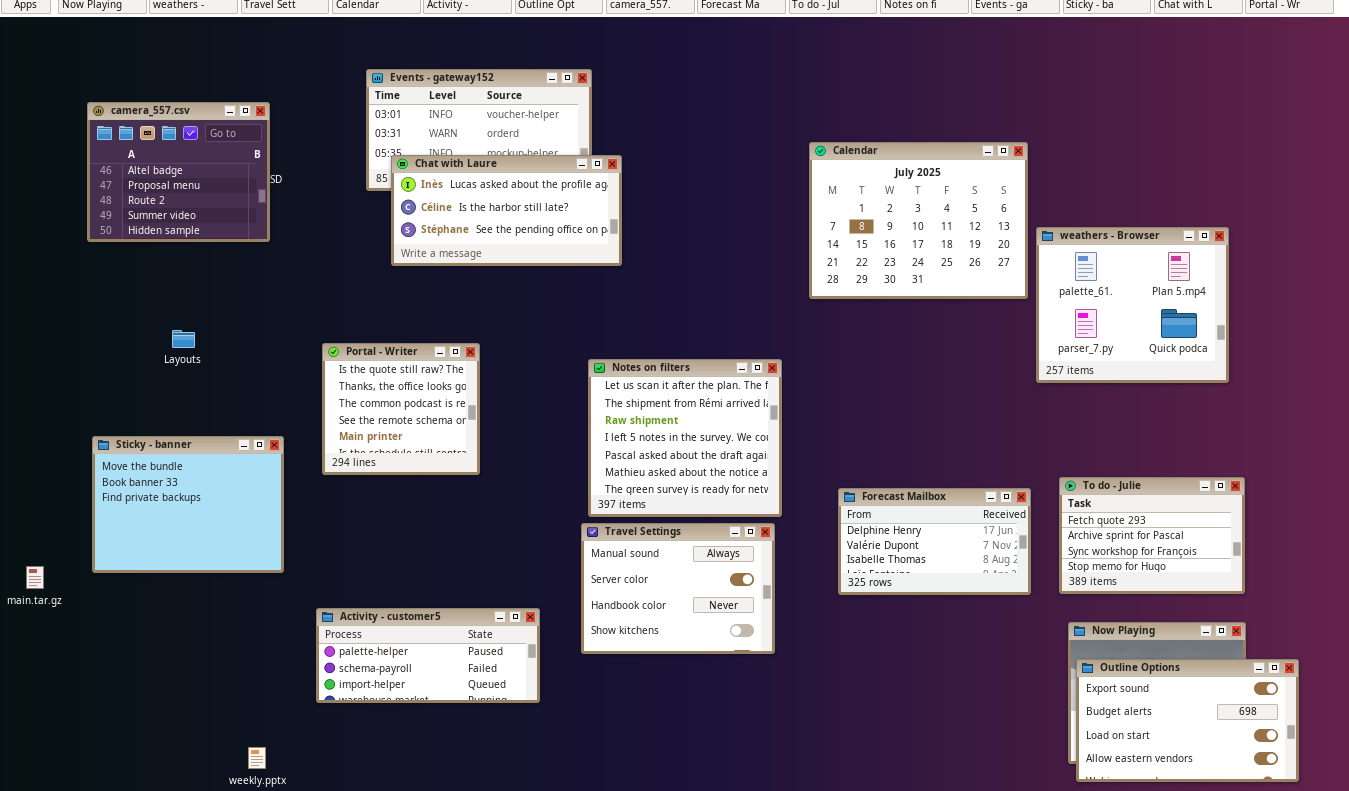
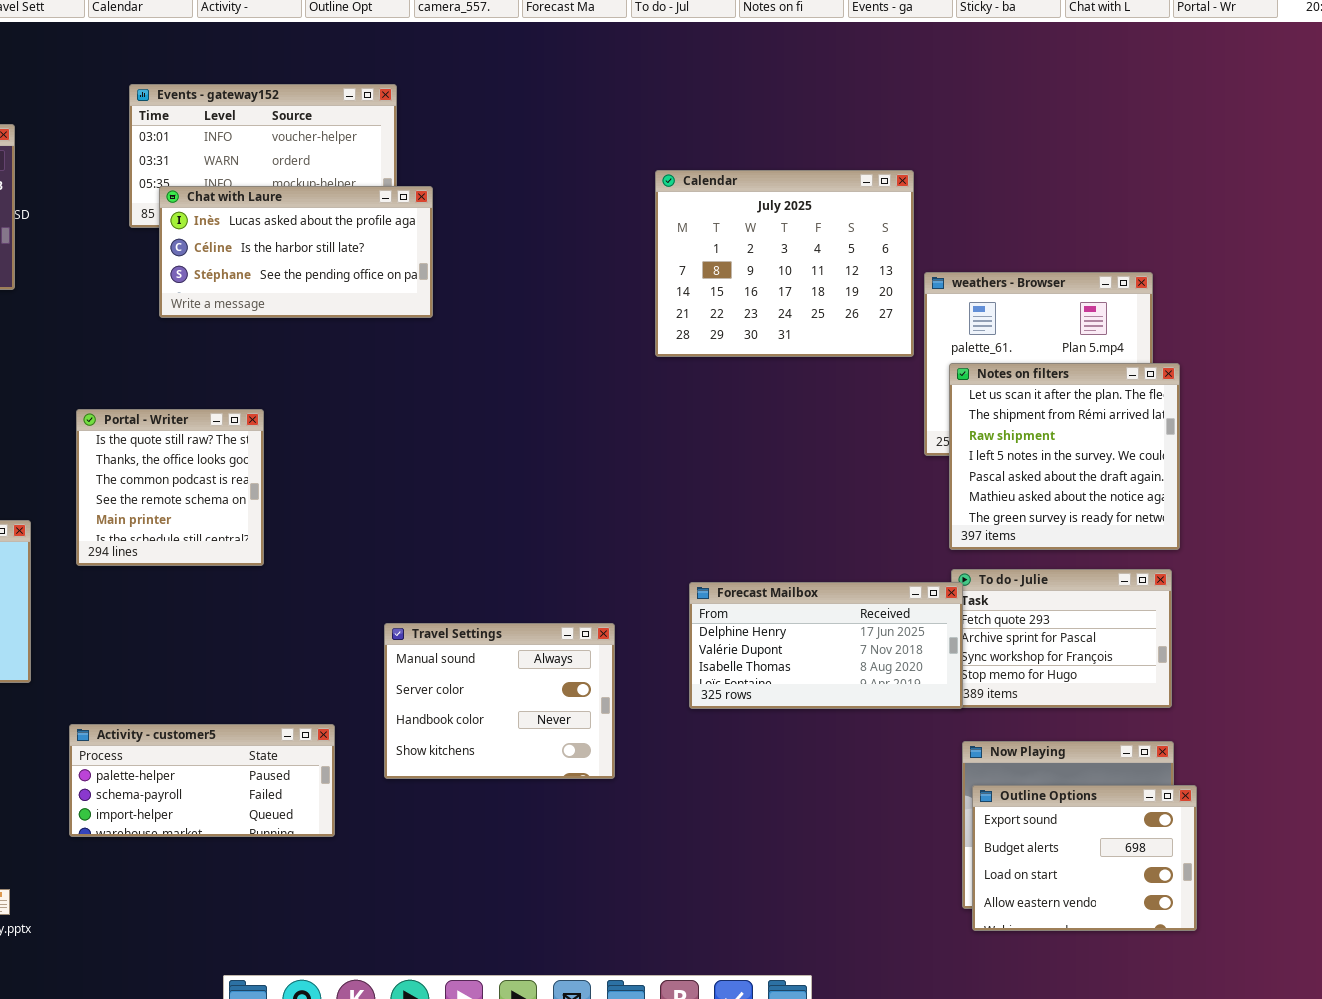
Notes on filters: [588,359,782,517] -> [949,363,1180,550], moved
Forecast Mailbox: [838,488,1031,595] -> [689,582,963,709], resized
Outline Options: [1076,659,1299,782] -> [972,785,1197,931], resized

